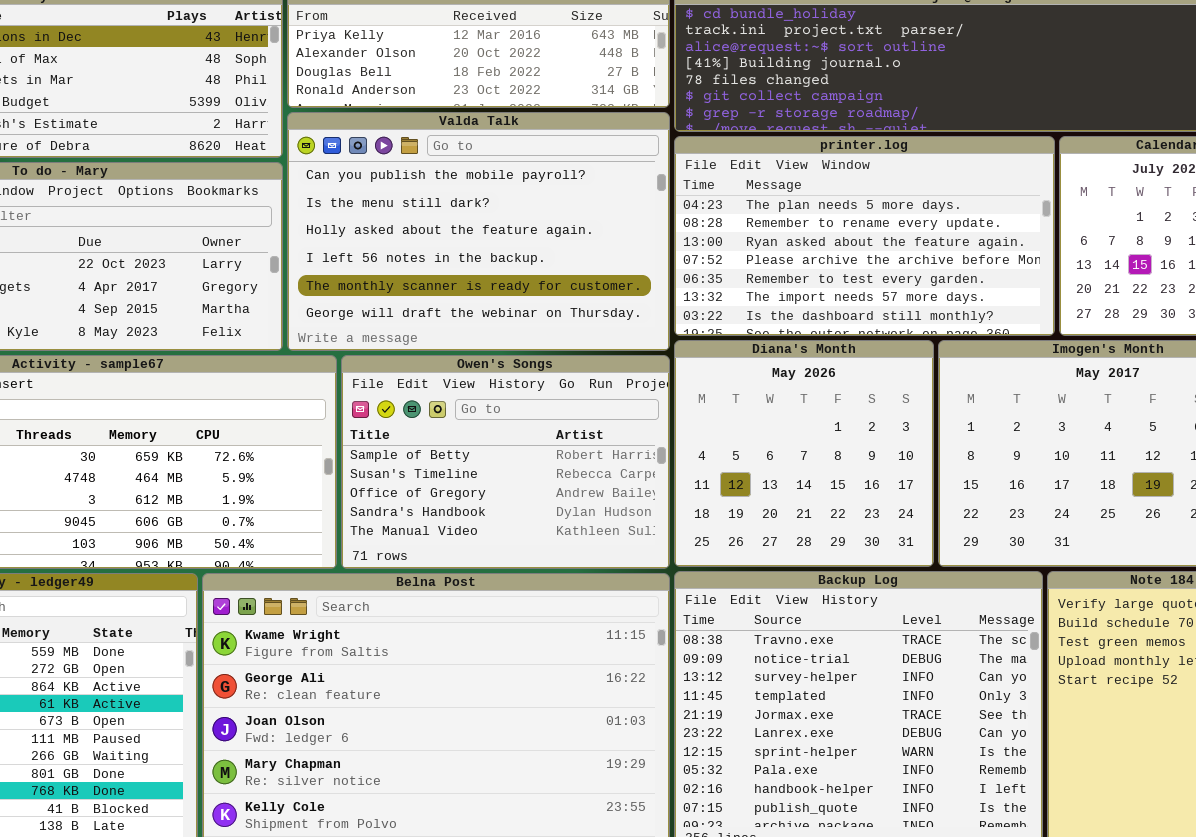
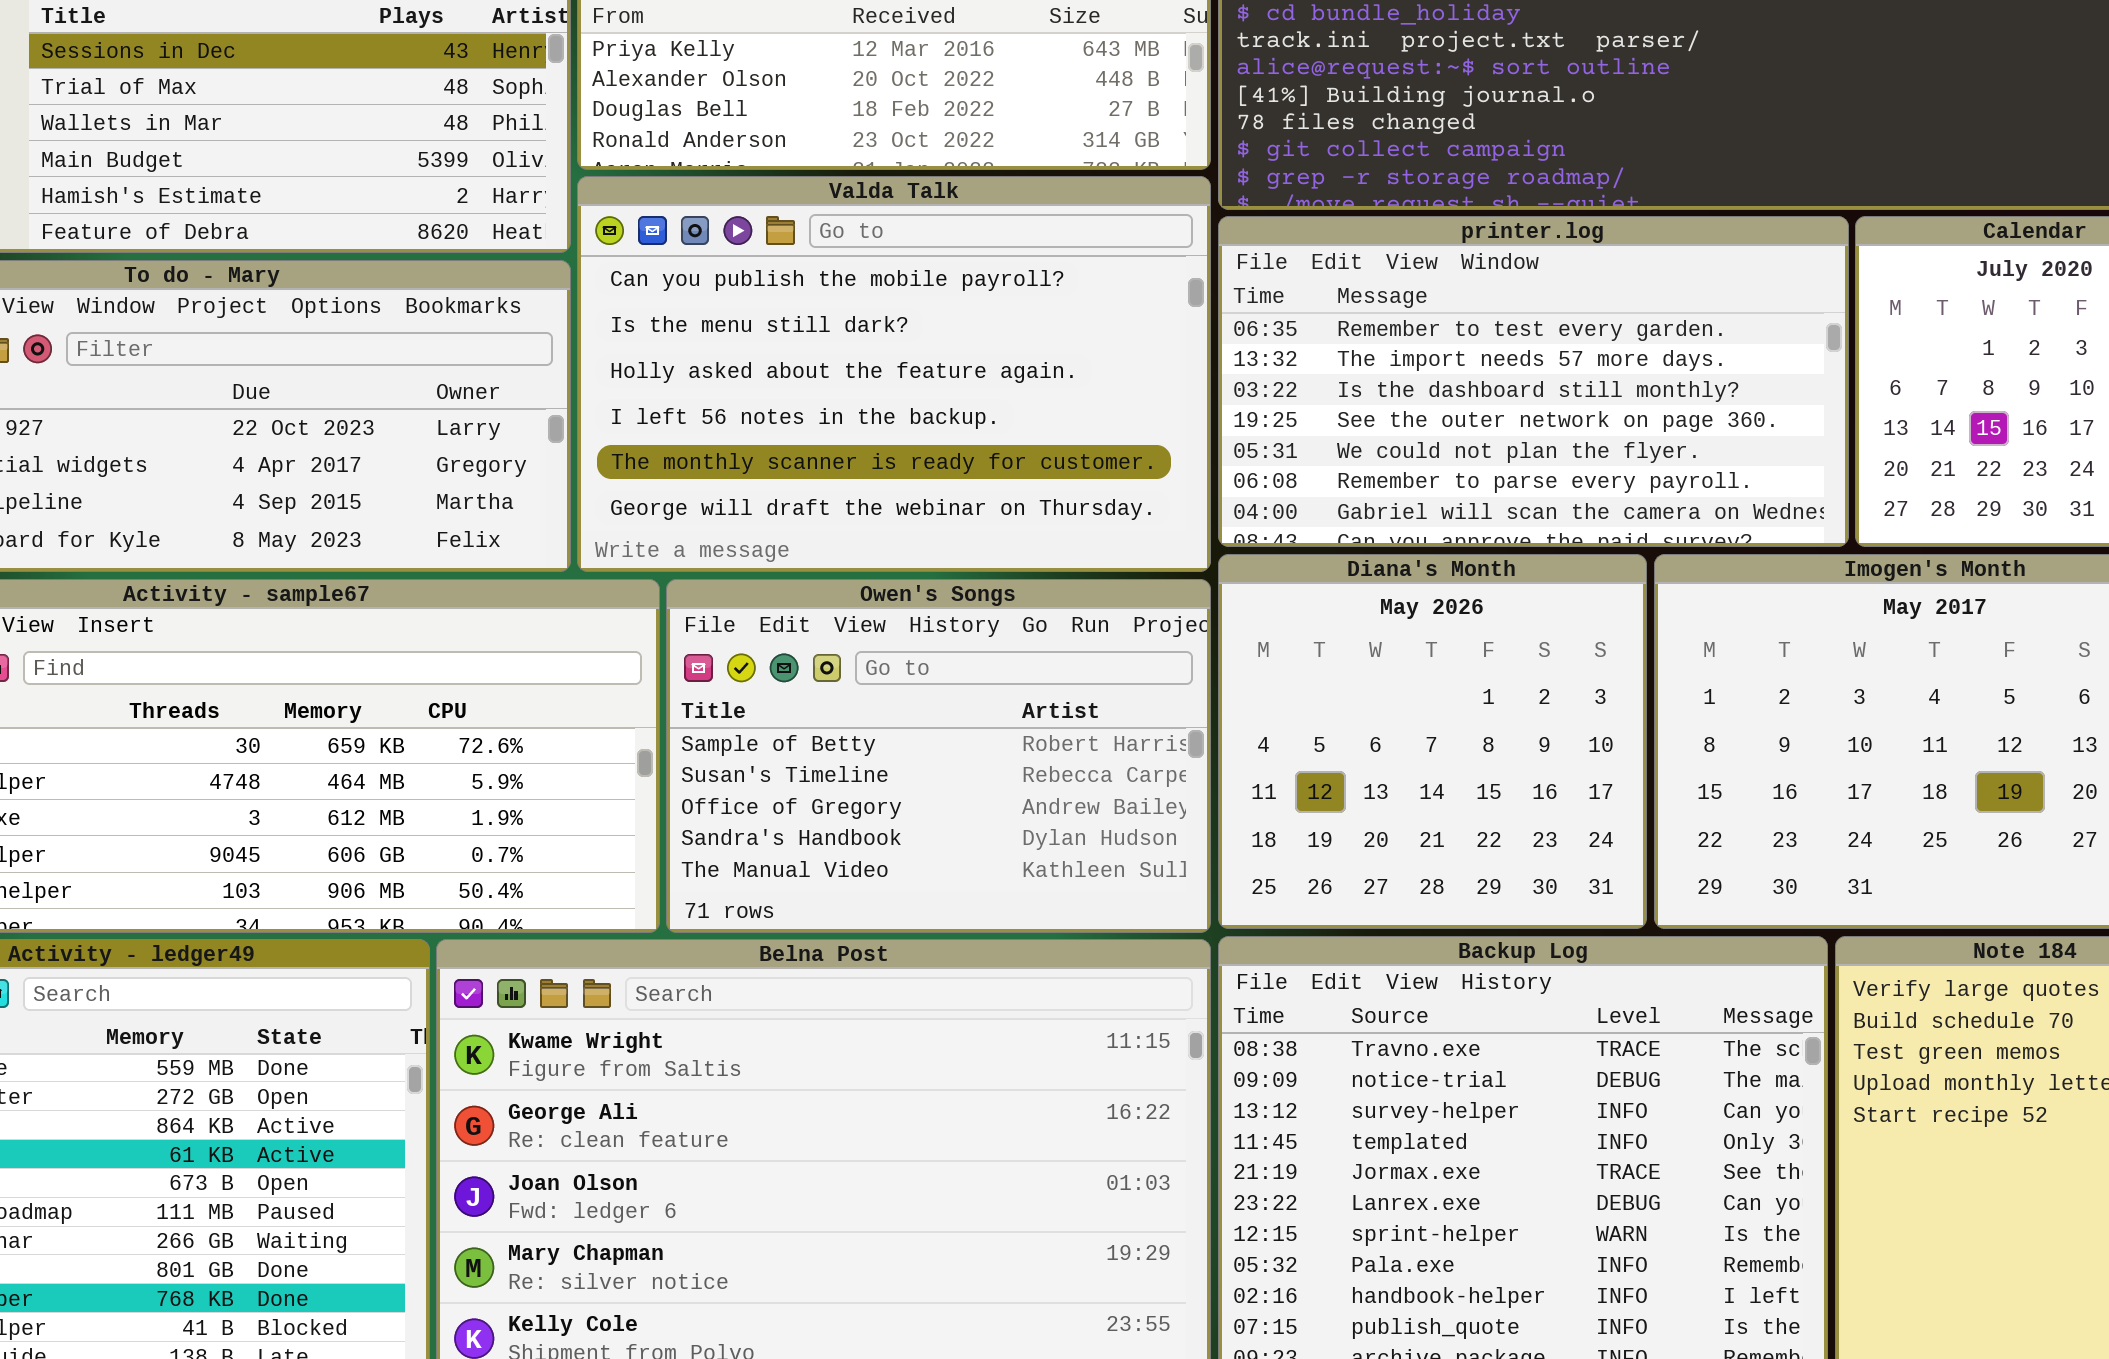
printer.log: [674,136,1055,336] -> [1218,216,1849,547], scrolled down 4 rows

